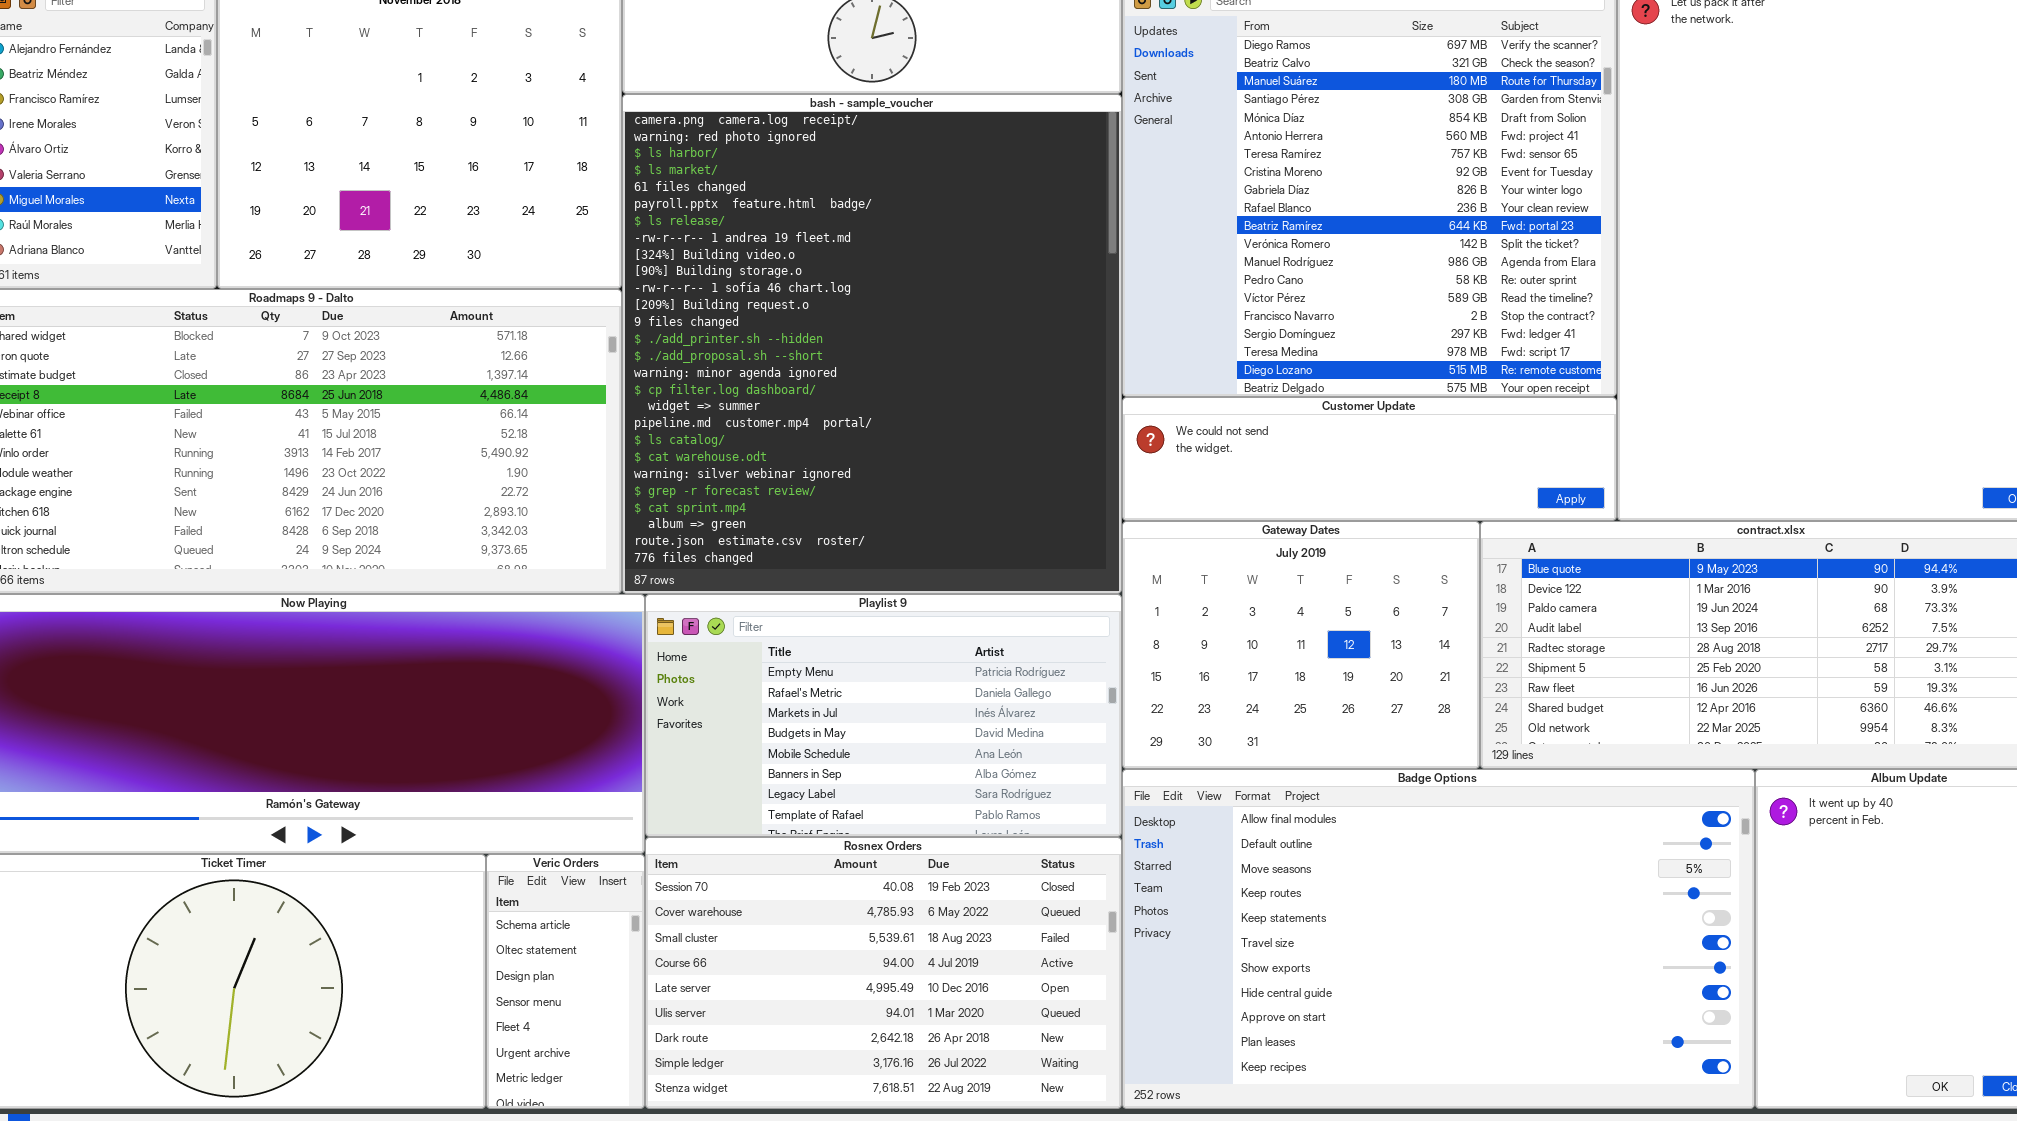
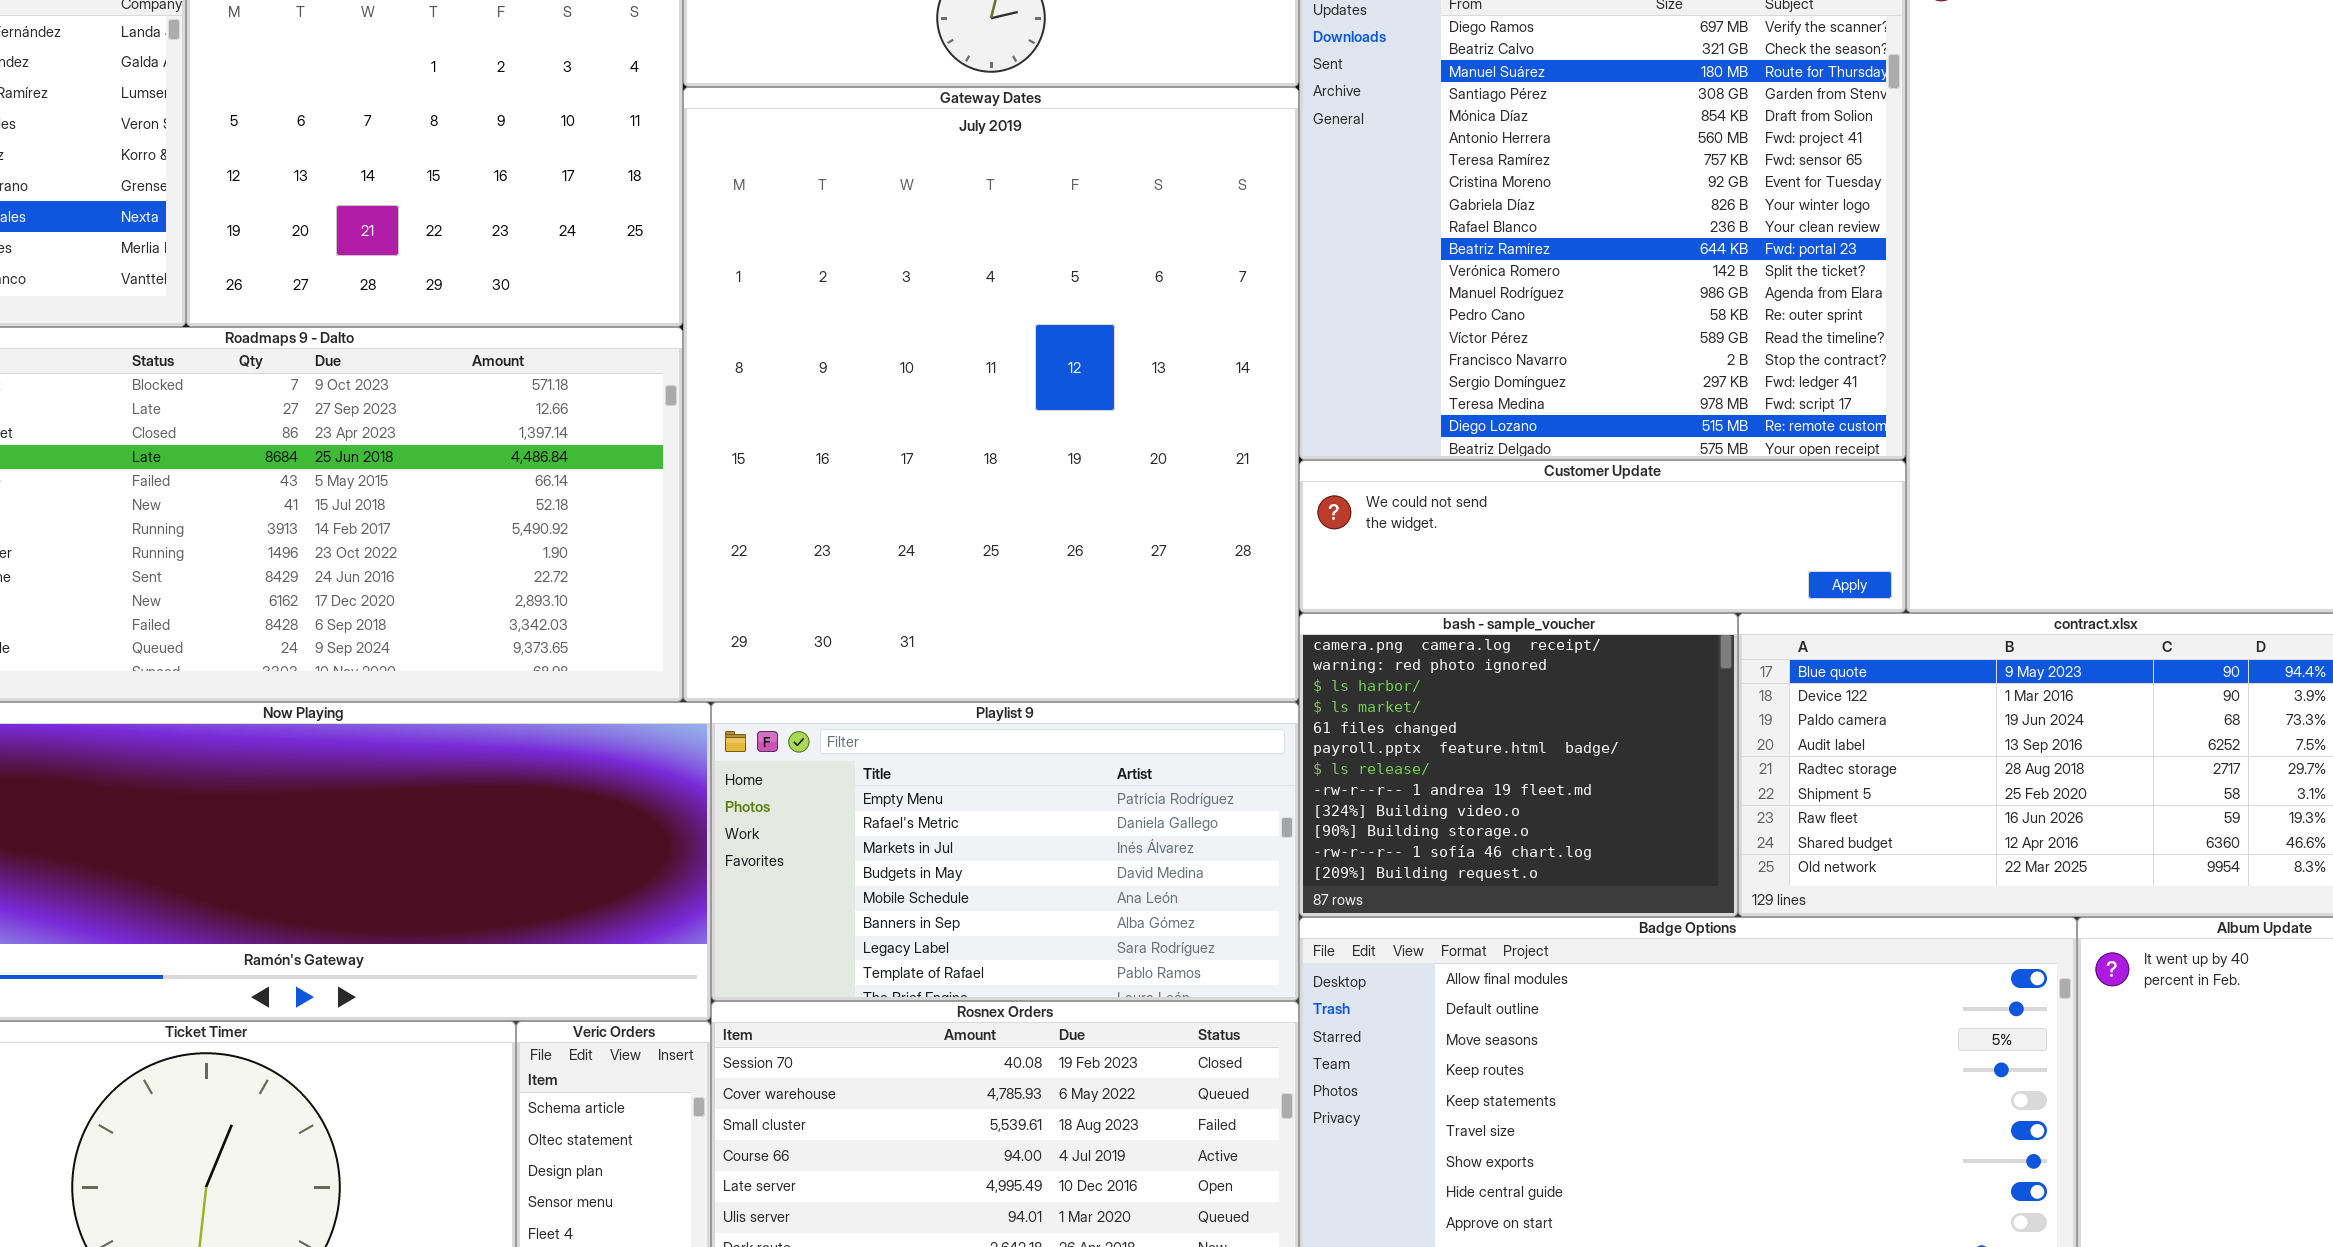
bash - sample_voucher: [622,94,1122,594] -> [1299,613,1738,917], moved, resized
Gateway Dates: [1122,521,1480,769] -> [683,87,1299,702], moved, resized

